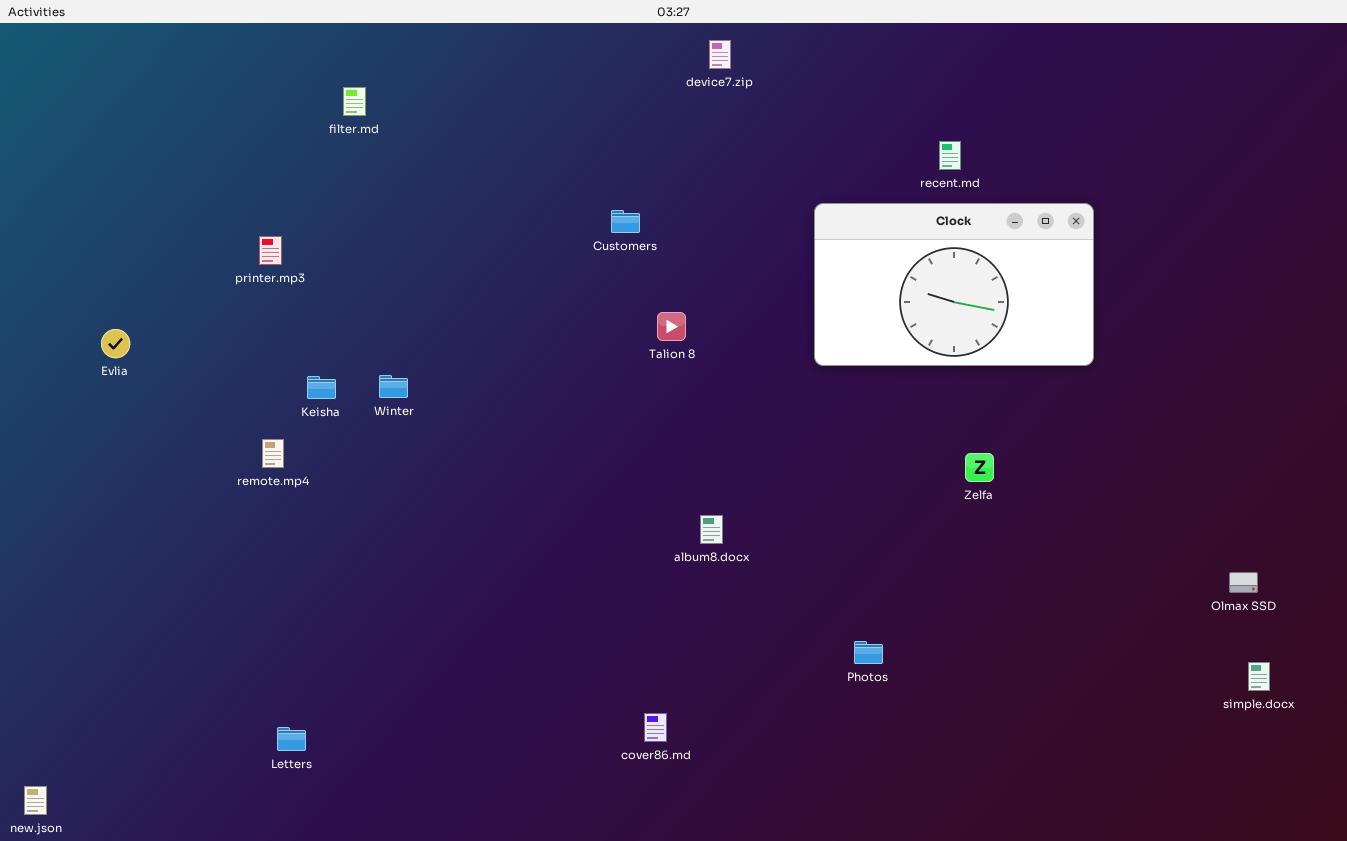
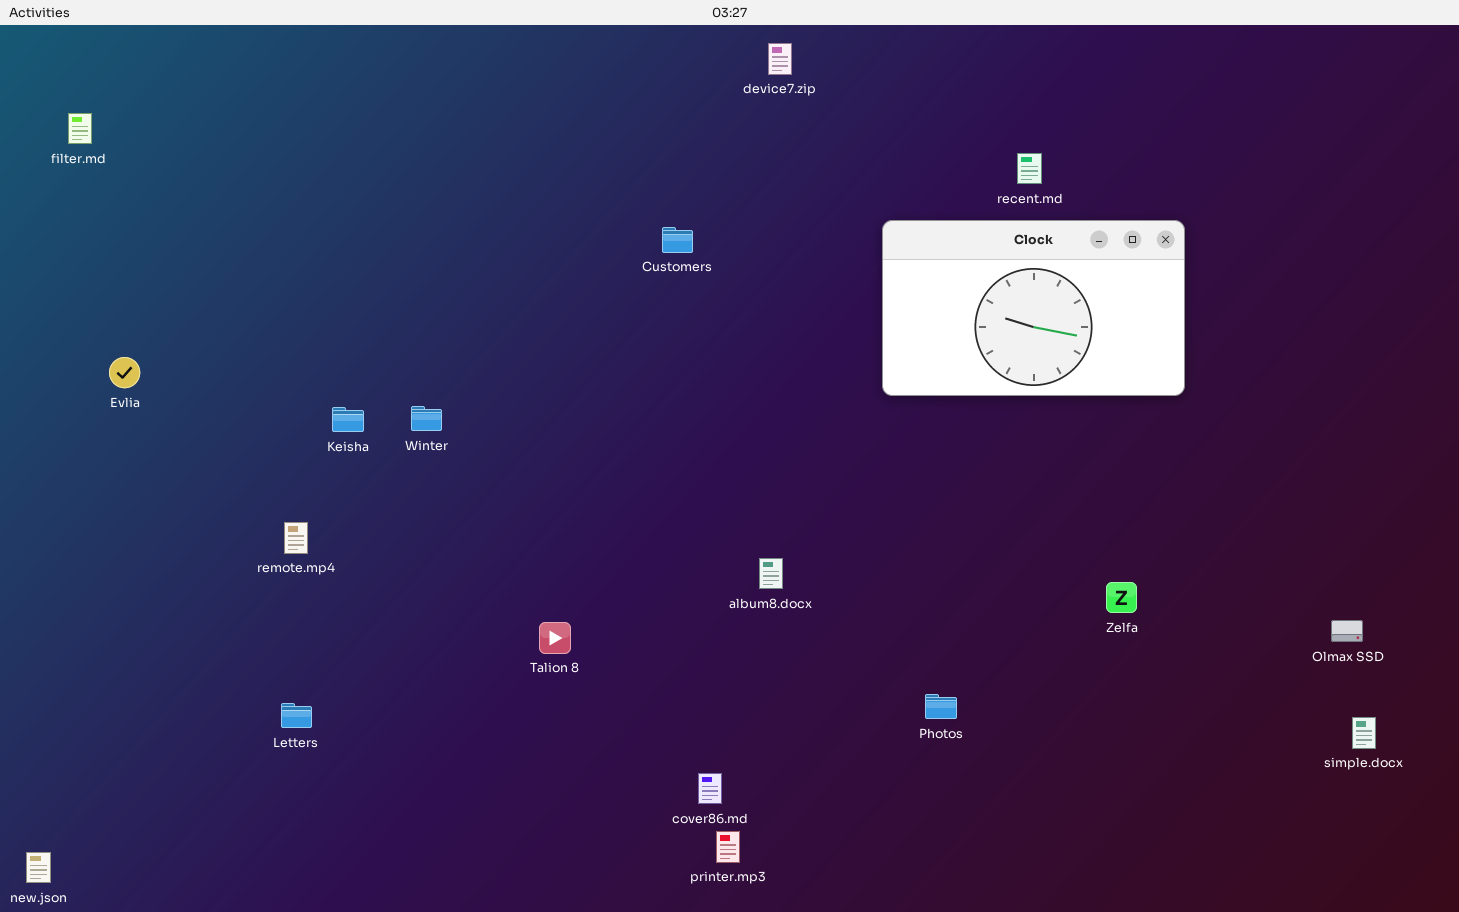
filter.md: [343,87,366,116] -> [68,113,92,144], moved
printer.mp3: [259,236,282,265] -> [716,831,740,863], moved
Talion 8: [657,312,686,341] -> [539,622,571,654], moved
remote.mp4: [262,439,284,468] -> [284,522,308,554], moved
Zelfa: [965,453,994,482] -> [1106,582,1137,613], moved
Letters: [277,727,306,751] -> [281,703,312,728], moved

